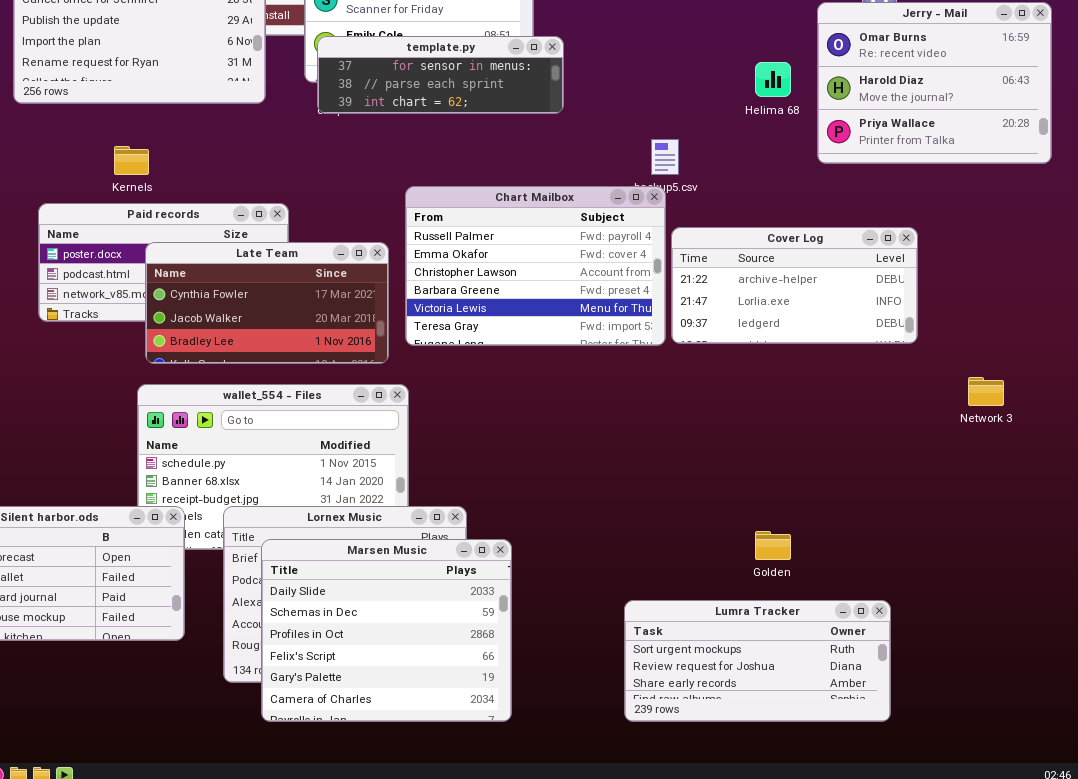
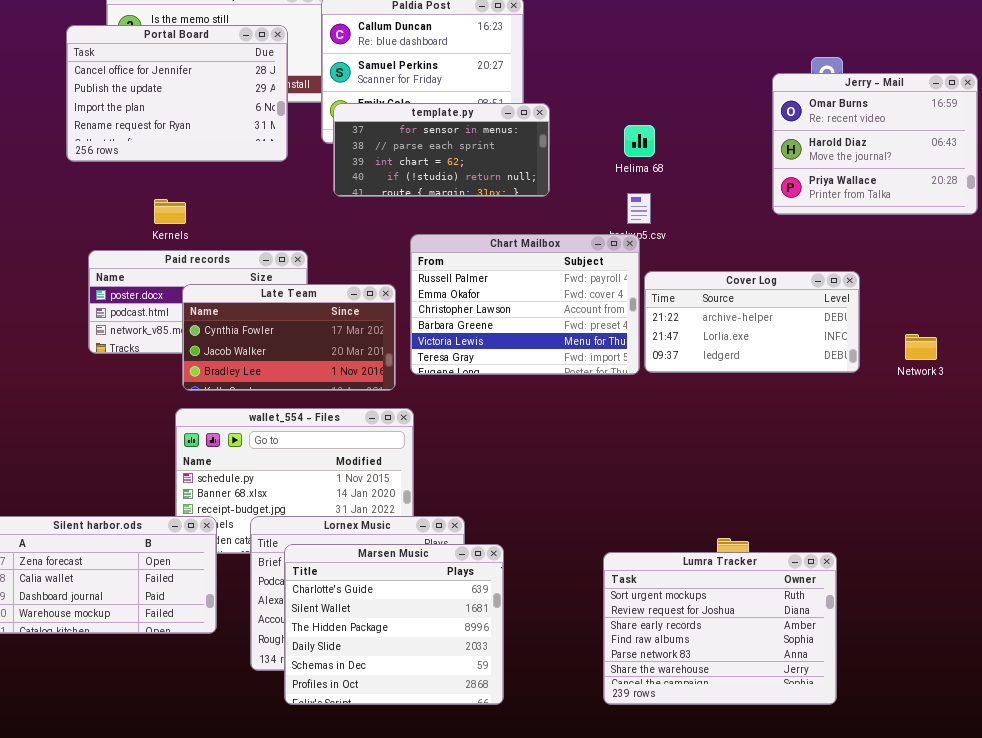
template.py: [317,36,564,114] -> [333,103,550,197], resized
Helima 68: [755,62,791,97] -> [624,125,655,157], moved
Network 3: [968,377,1004,406] -> [905,334,937,360], moved
Marsen Music: [261,539,512,722] -> [284,544,504,705], scrolled up 3 rows
Lumra Tracker: [624,600,891,722] -> [603,552,837,705], resized

